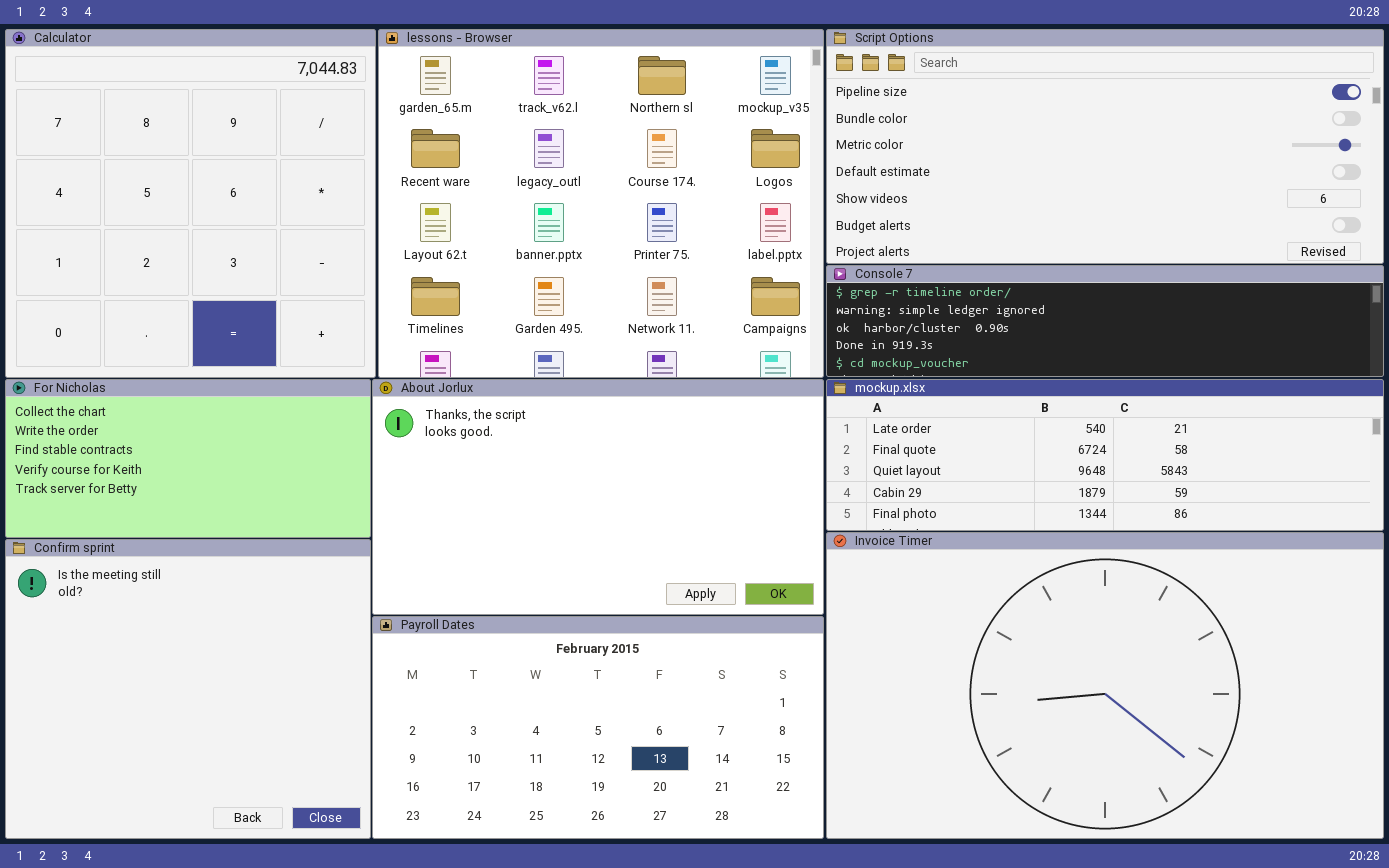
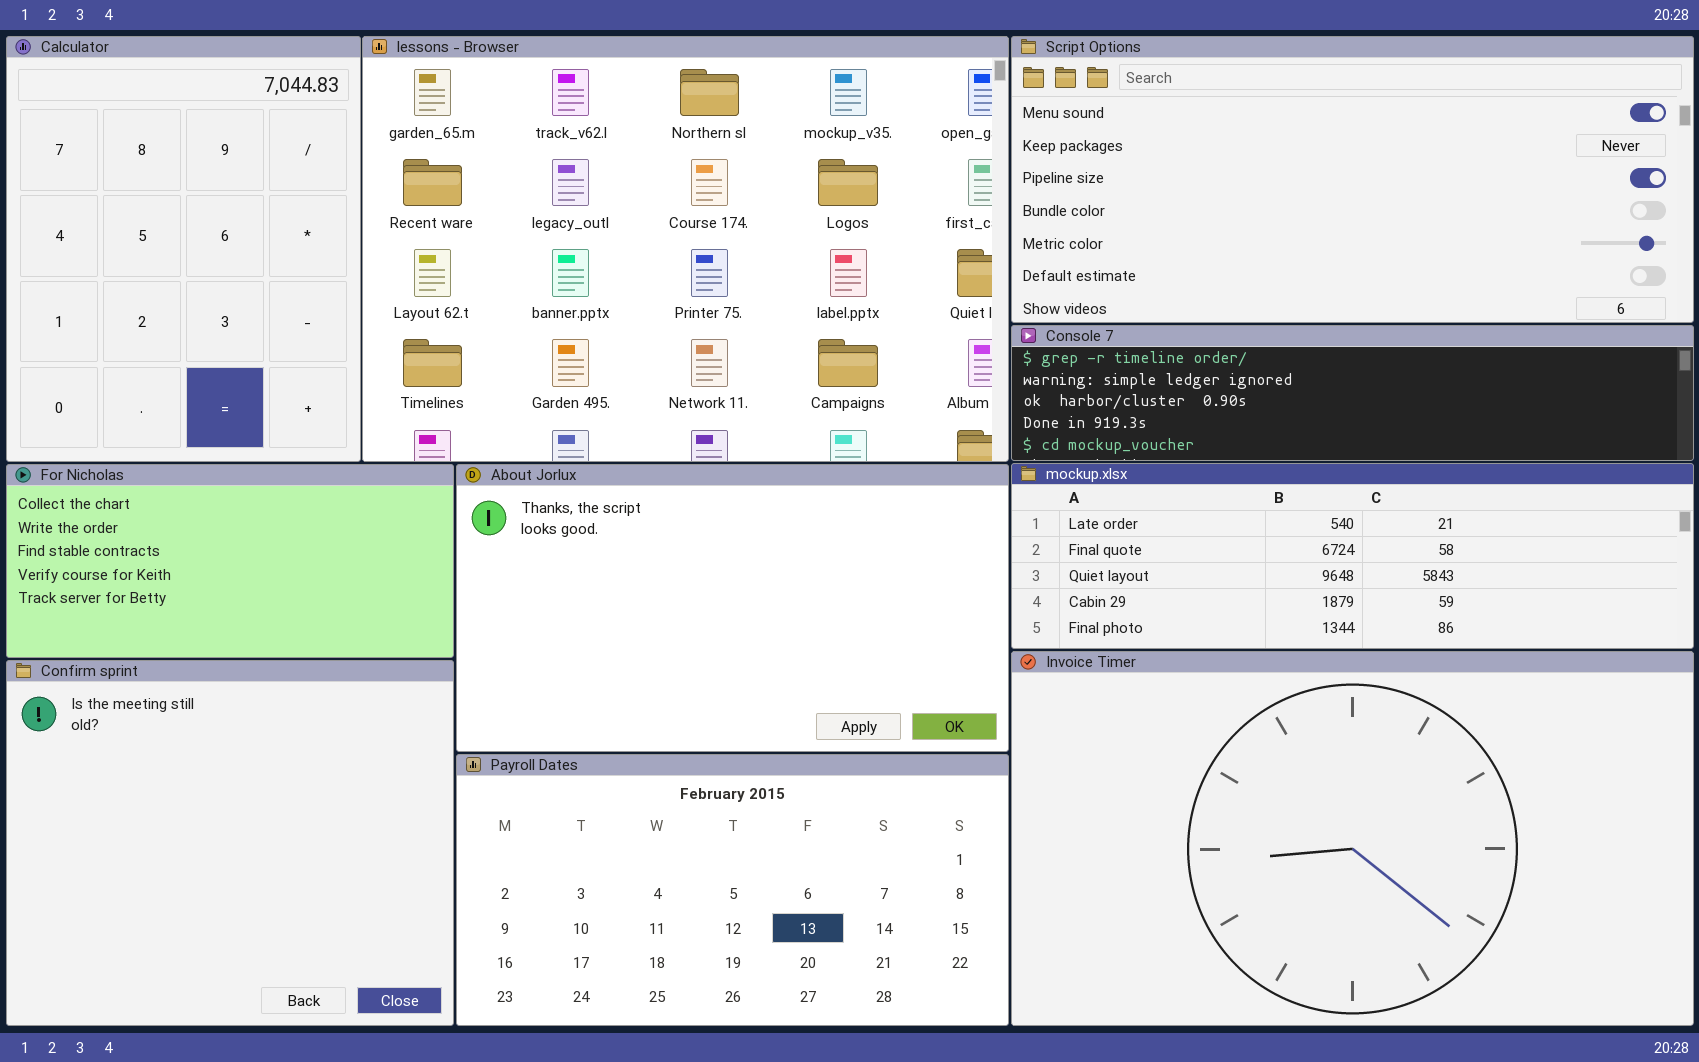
Calculator: [5,29,376,378] -> [6,36,361,462], resized
lessons - Browser: [378,29,824,378] -> [362,36,1009,462], resized
Script Options: [826,29,1384,264] -> [1011,36,1694,323], scrolled up 2 rows

